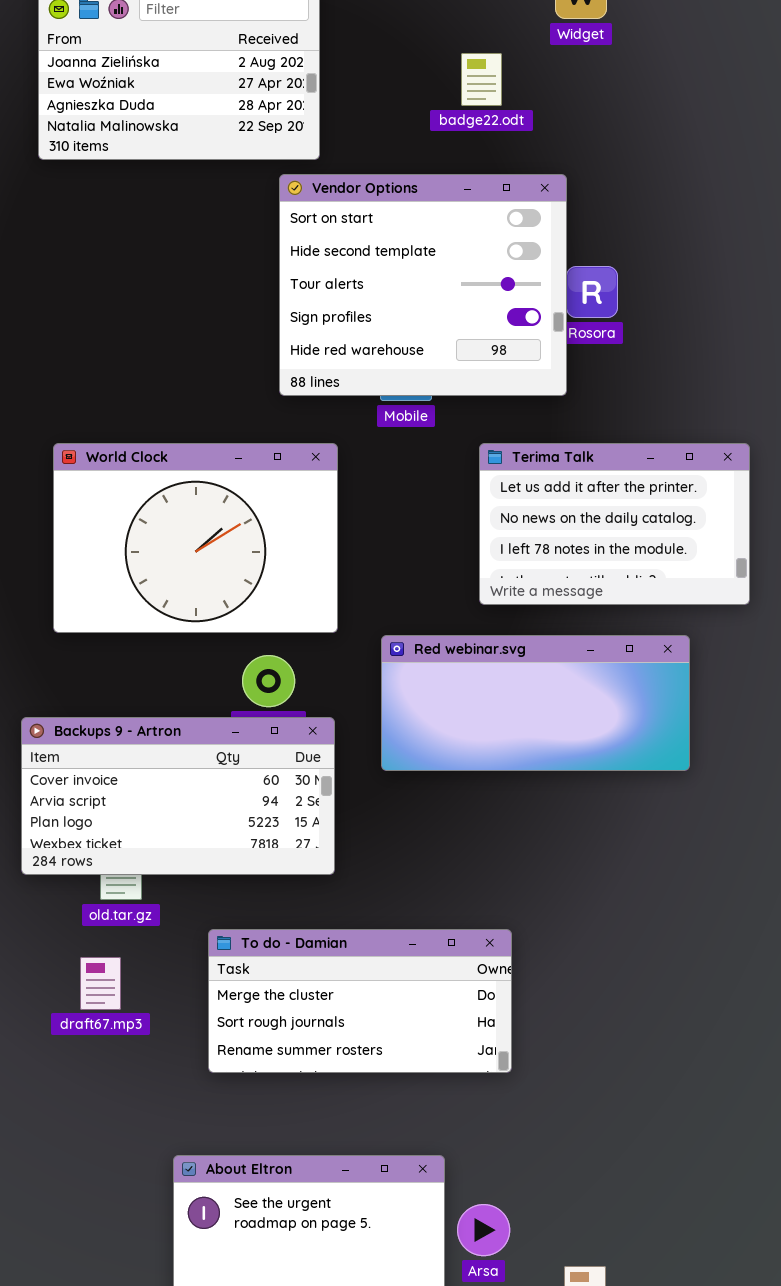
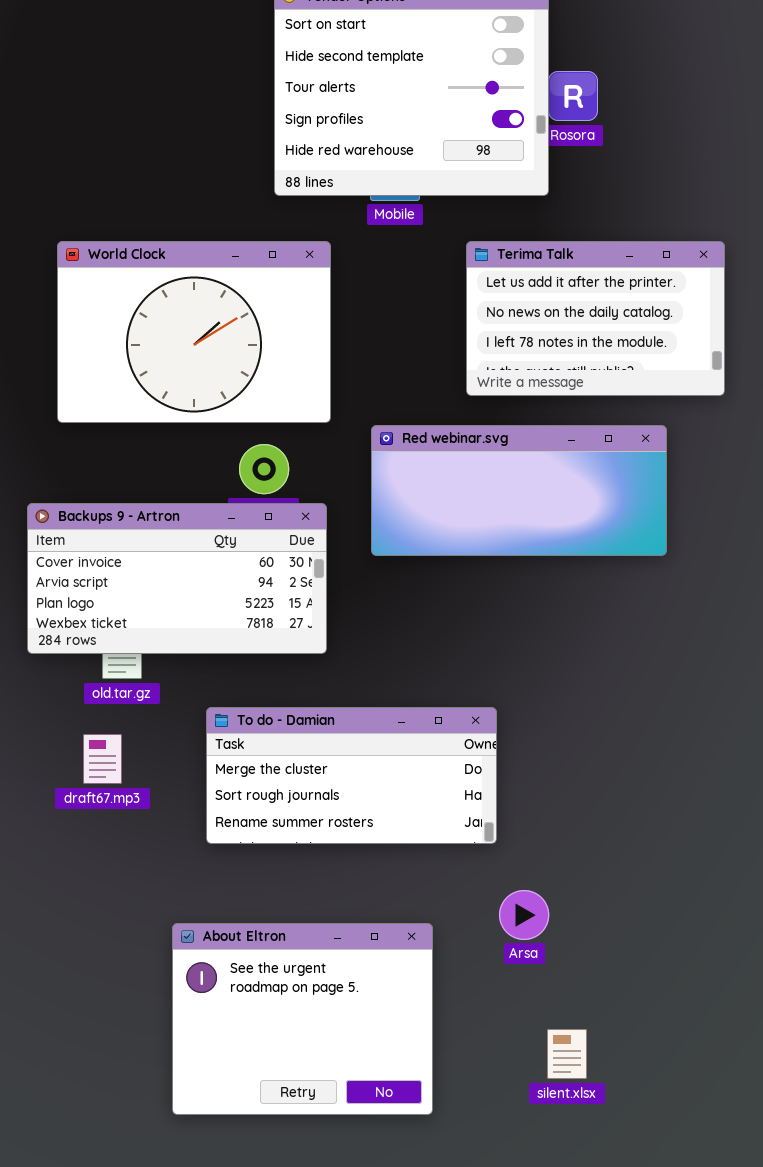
Arsa: [457,1204,510,1256] -> [499,890,549,940], moved

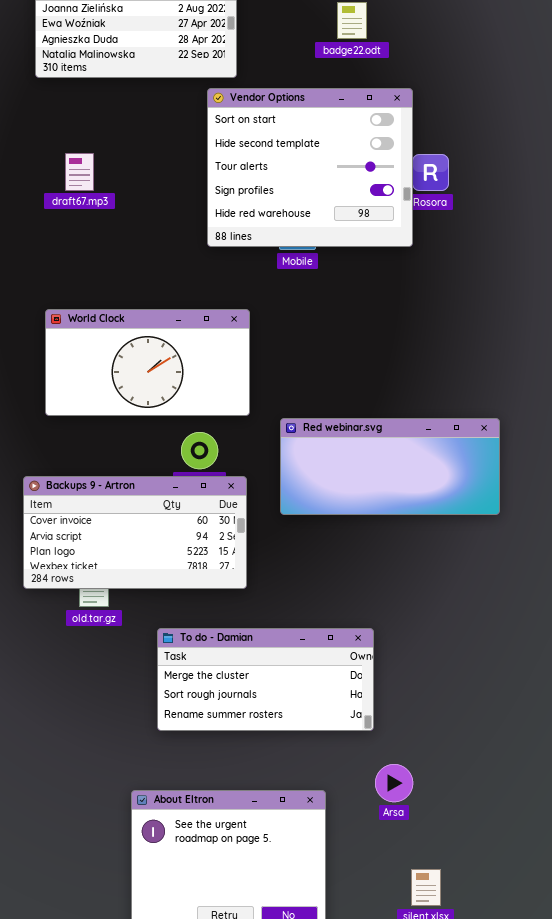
World Clock: [57,241,331,423] -> [45,309,250,416], resized
Terima Talk: [466,241,725,396] -> none, closed
draft67.mp3: [83,734,122,784] -> [65,153,94,191], moved

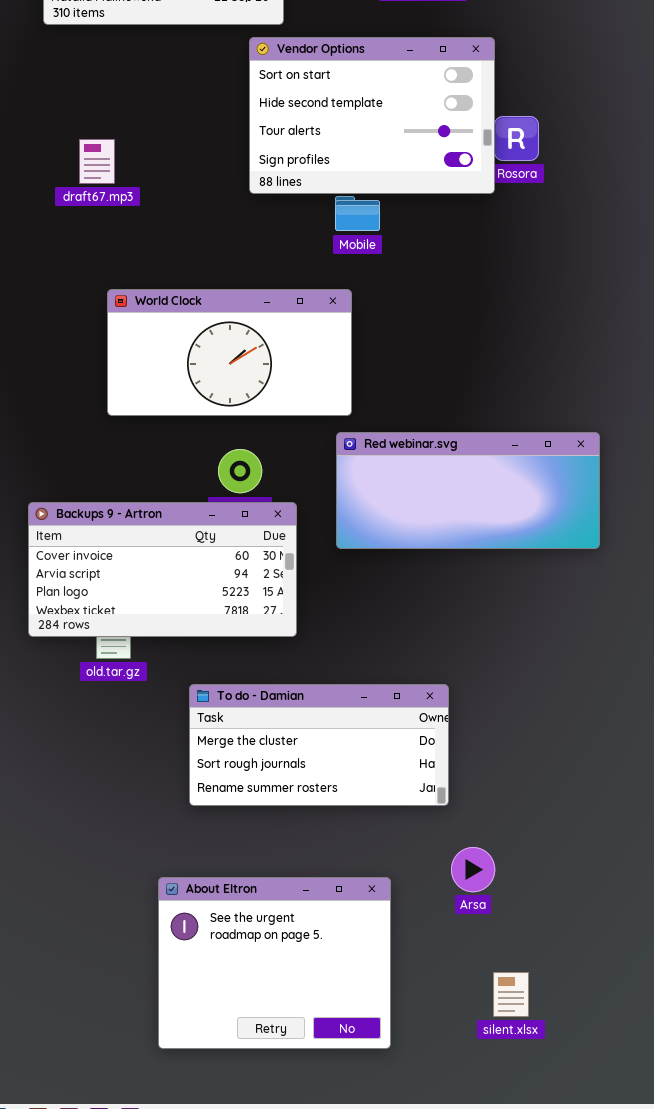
Vendor Options: [207,88,413,247] -> [249,37,495,194], resized
draft67.mp3: [65,153,94,191] -> [79,139,115,184], moved
World Clock: [45,309,250,416] -> [107,289,352,416], moved

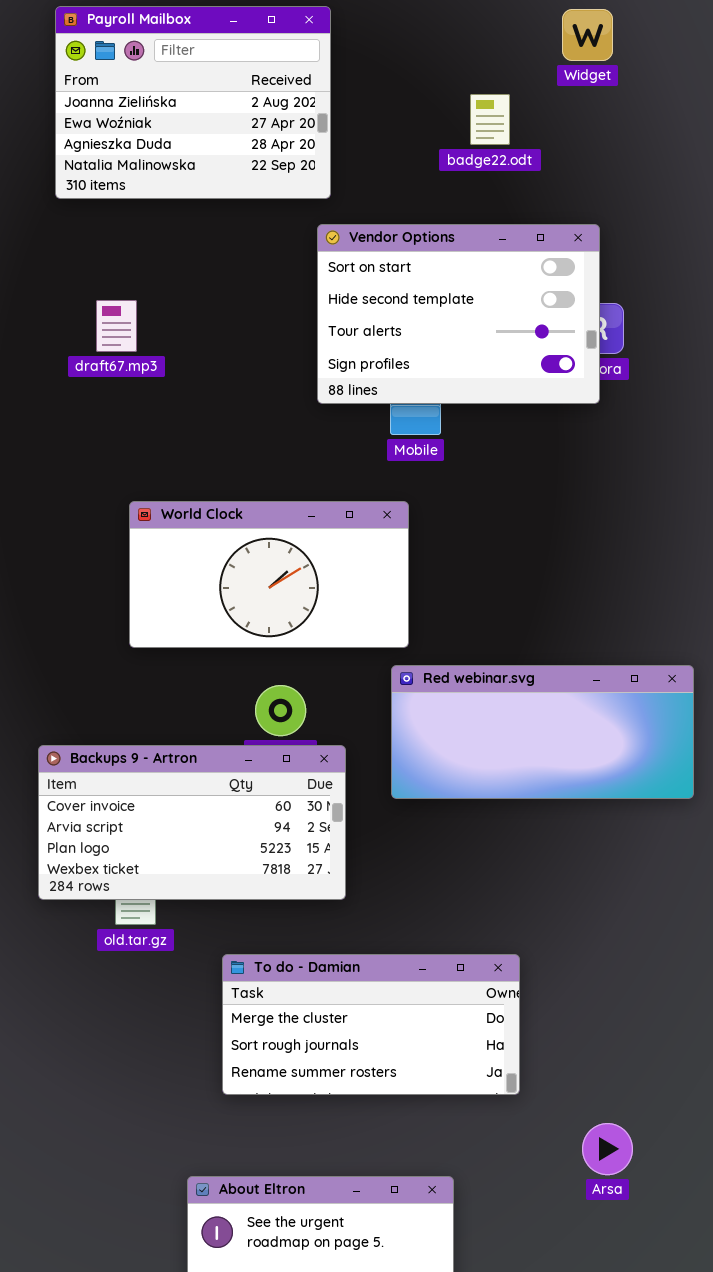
Vendor Options: [249,37,495,194] -> [317,224,600,404], moved
draft67.mp3: [79,139,115,184] -> [96,300,137,352], moved
Arsa: [451,847,495,892] -> [582,1123,633,1175], moved

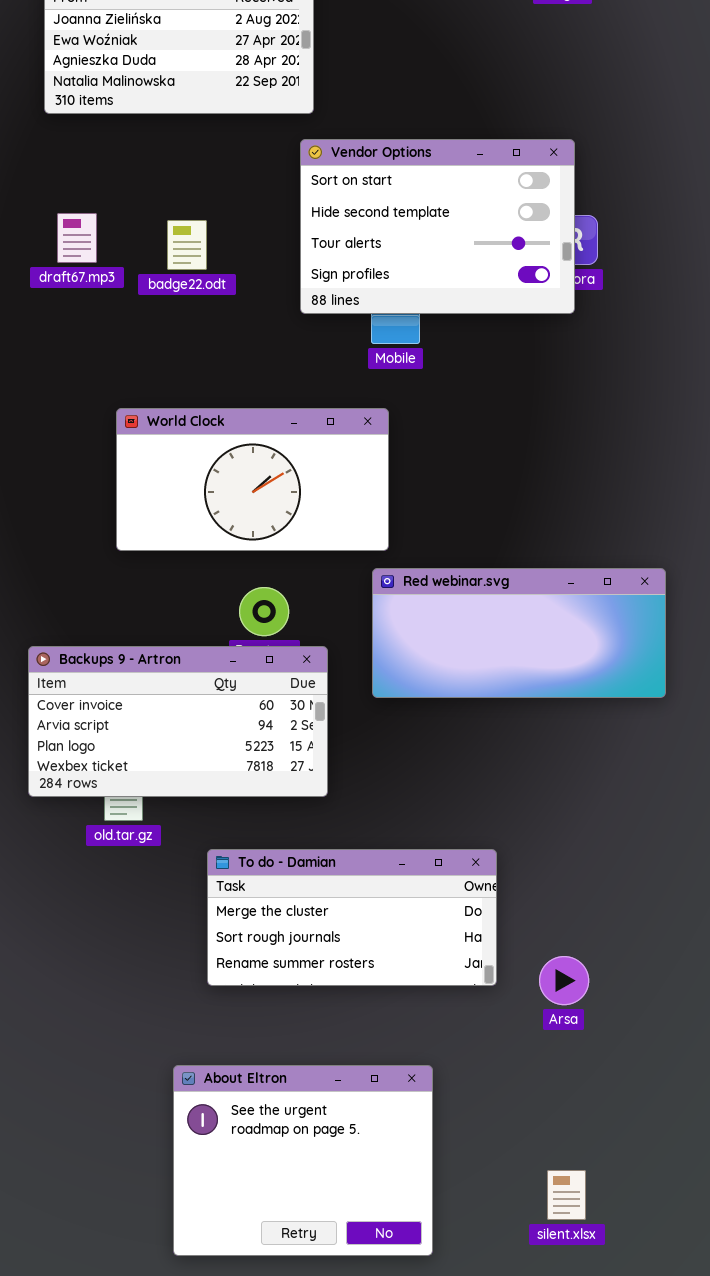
badge22.odt: [470,94,510,145] -> [167,220,207,270], moved
draft67.mp3: [96,300,137,352] -> [57,213,97,263], moved
Arsa: [582,1123,633,1175] -> [539,956,589,1005], moved

